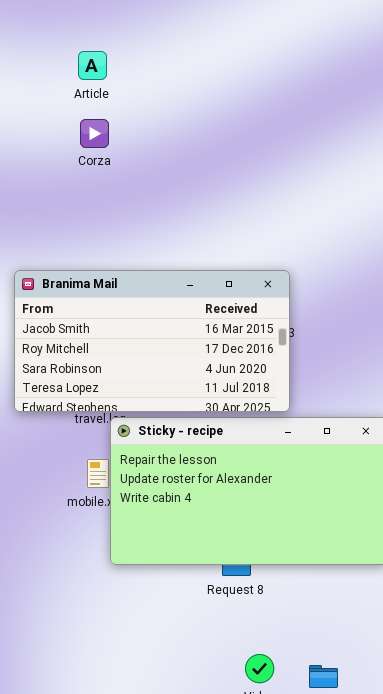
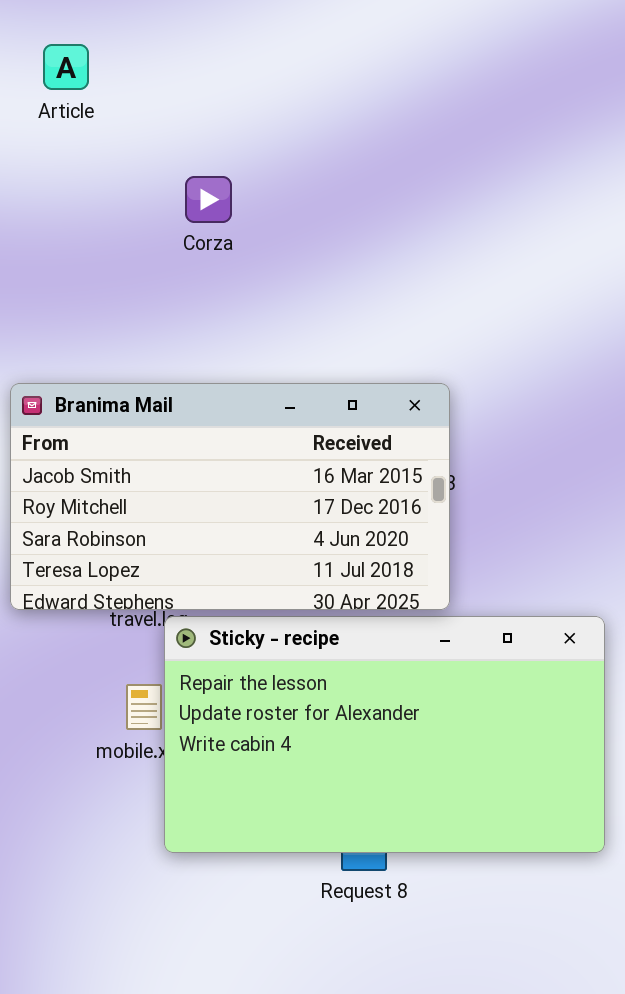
Article: [78,51,107,80] -> [43,44,89,90], moved
Corza: [80,119,109,148] -> [185,176,232,223], moved

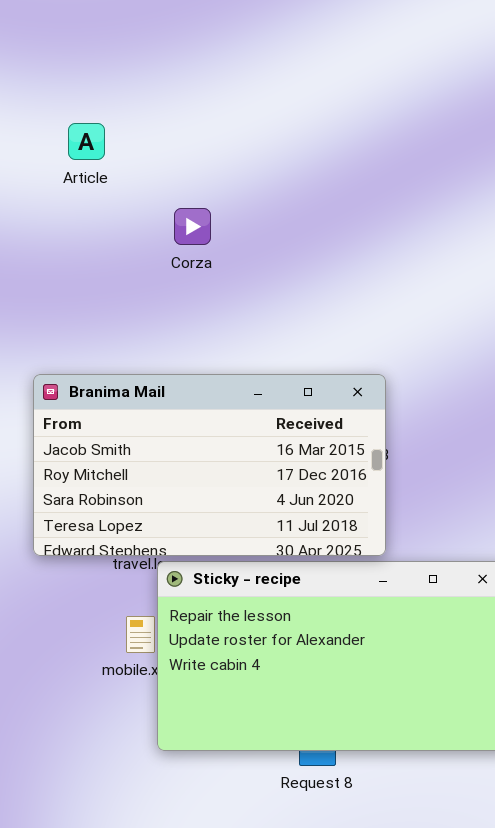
Article: [43,44,89,90] -> [68,123,105,160], moved

